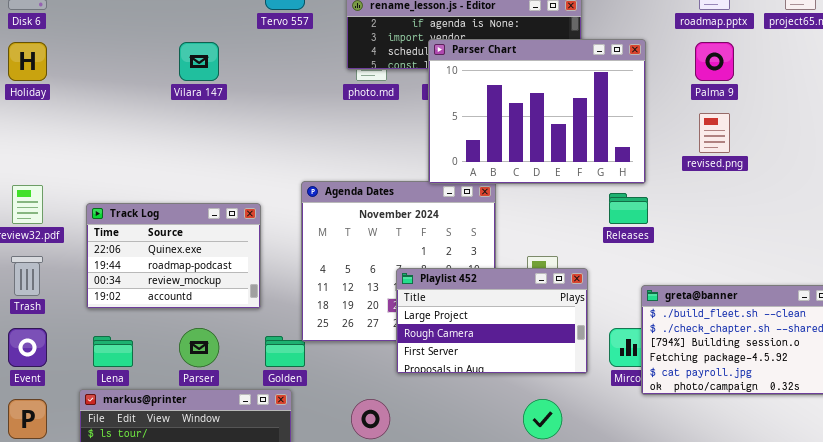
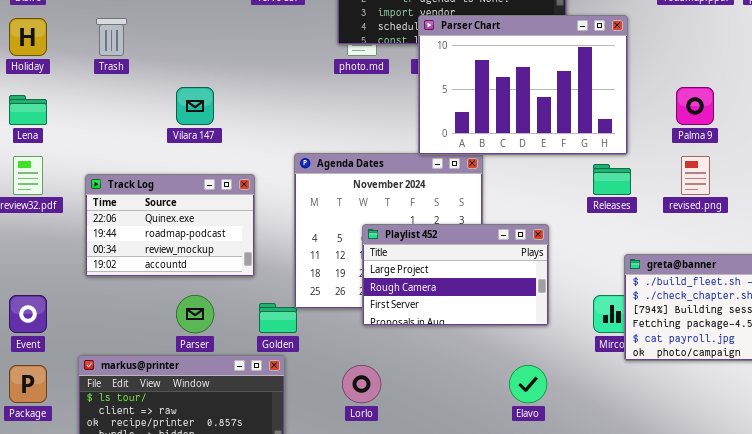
Vilara 147: [179,42,219,81] -> [176,87,214,125], moved
Palma 9: [695,42,734,81] -> [676,87,714,125], moved
revised.png: [699,113,730,153] -> [681,156,710,195], moved
Trash: [11,256,43,296] -> [96,18,127,56], moved
Playlist 452: [396,268,588,374] -> [362,224,549,326], moved
Lena: [93,336,133,367] -> [9,95,47,125], moved

